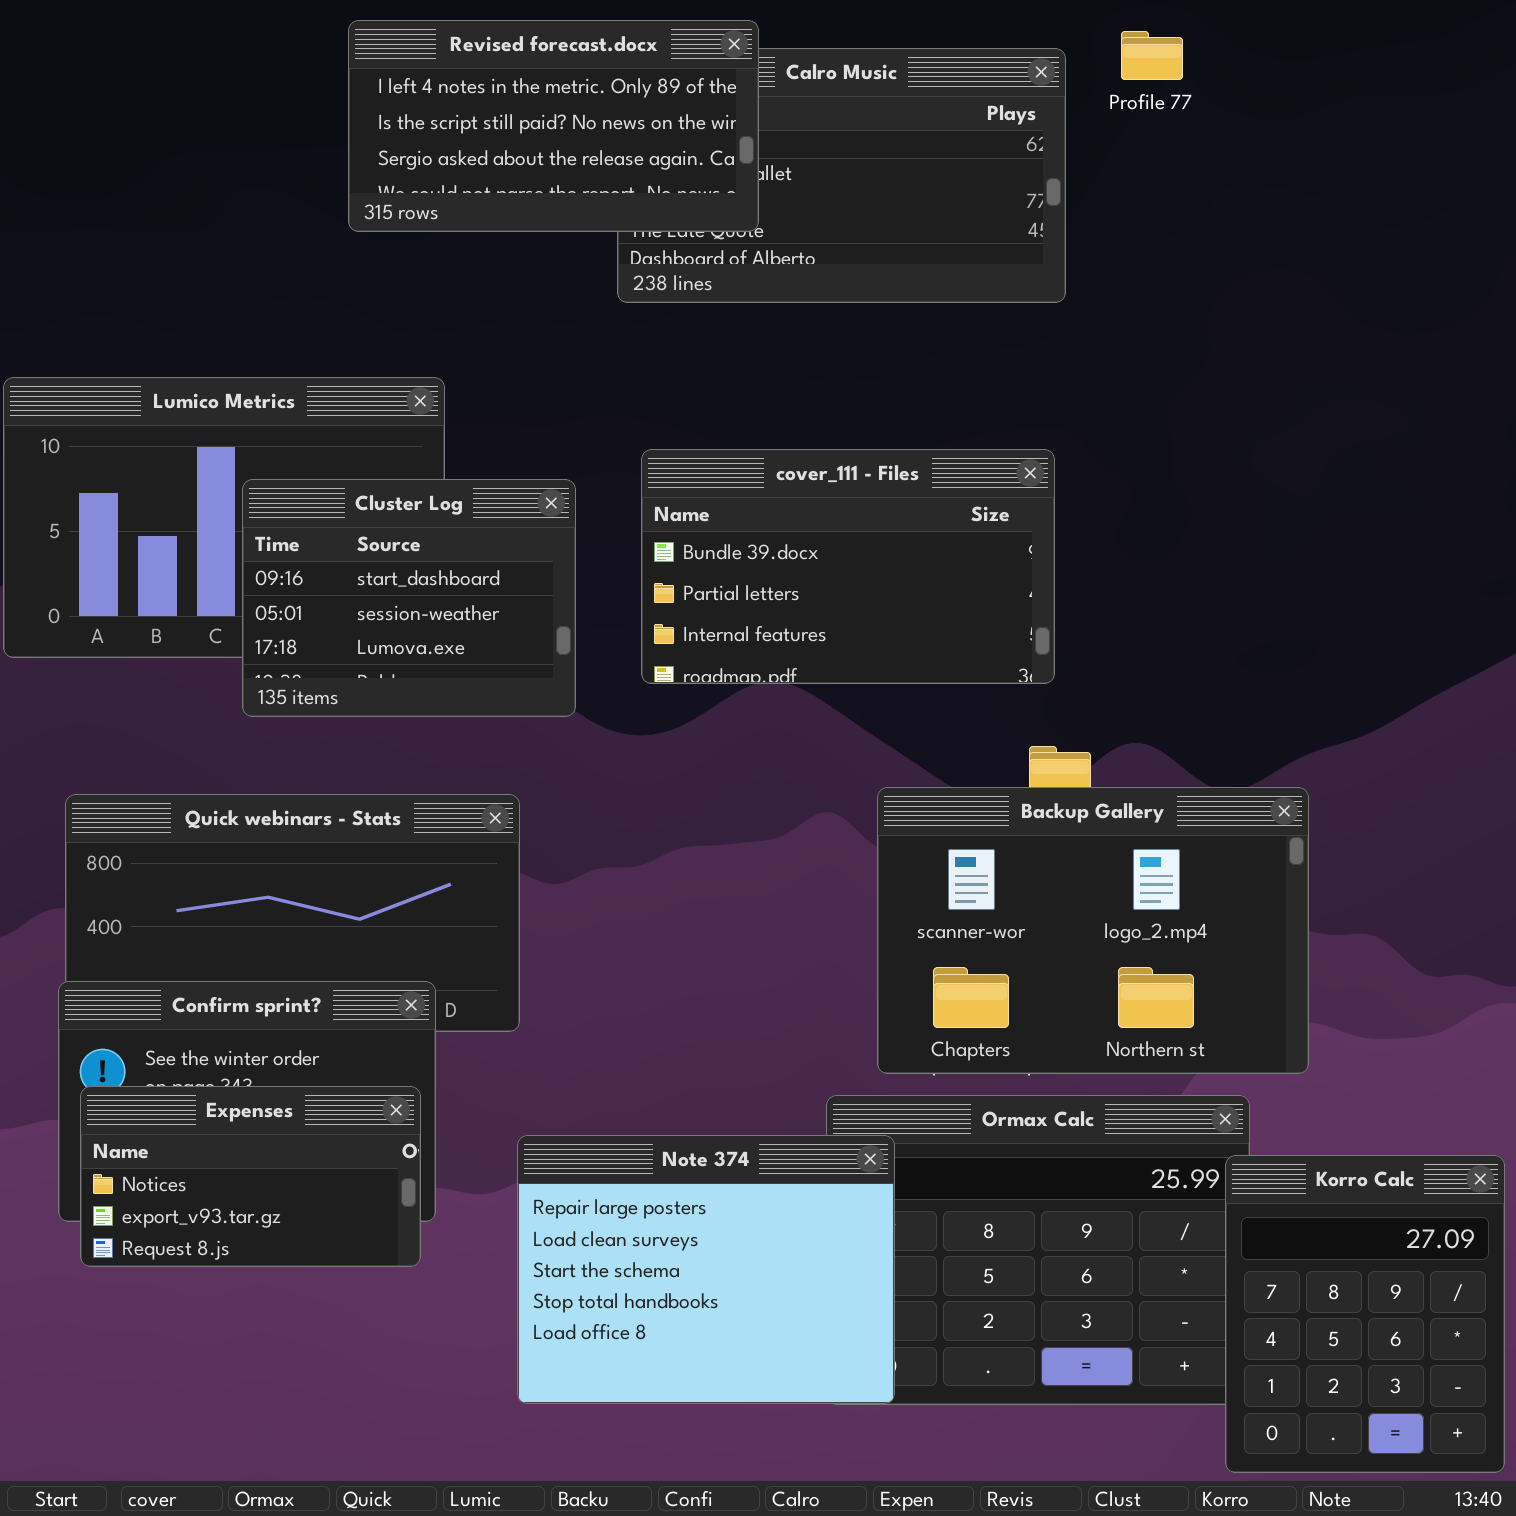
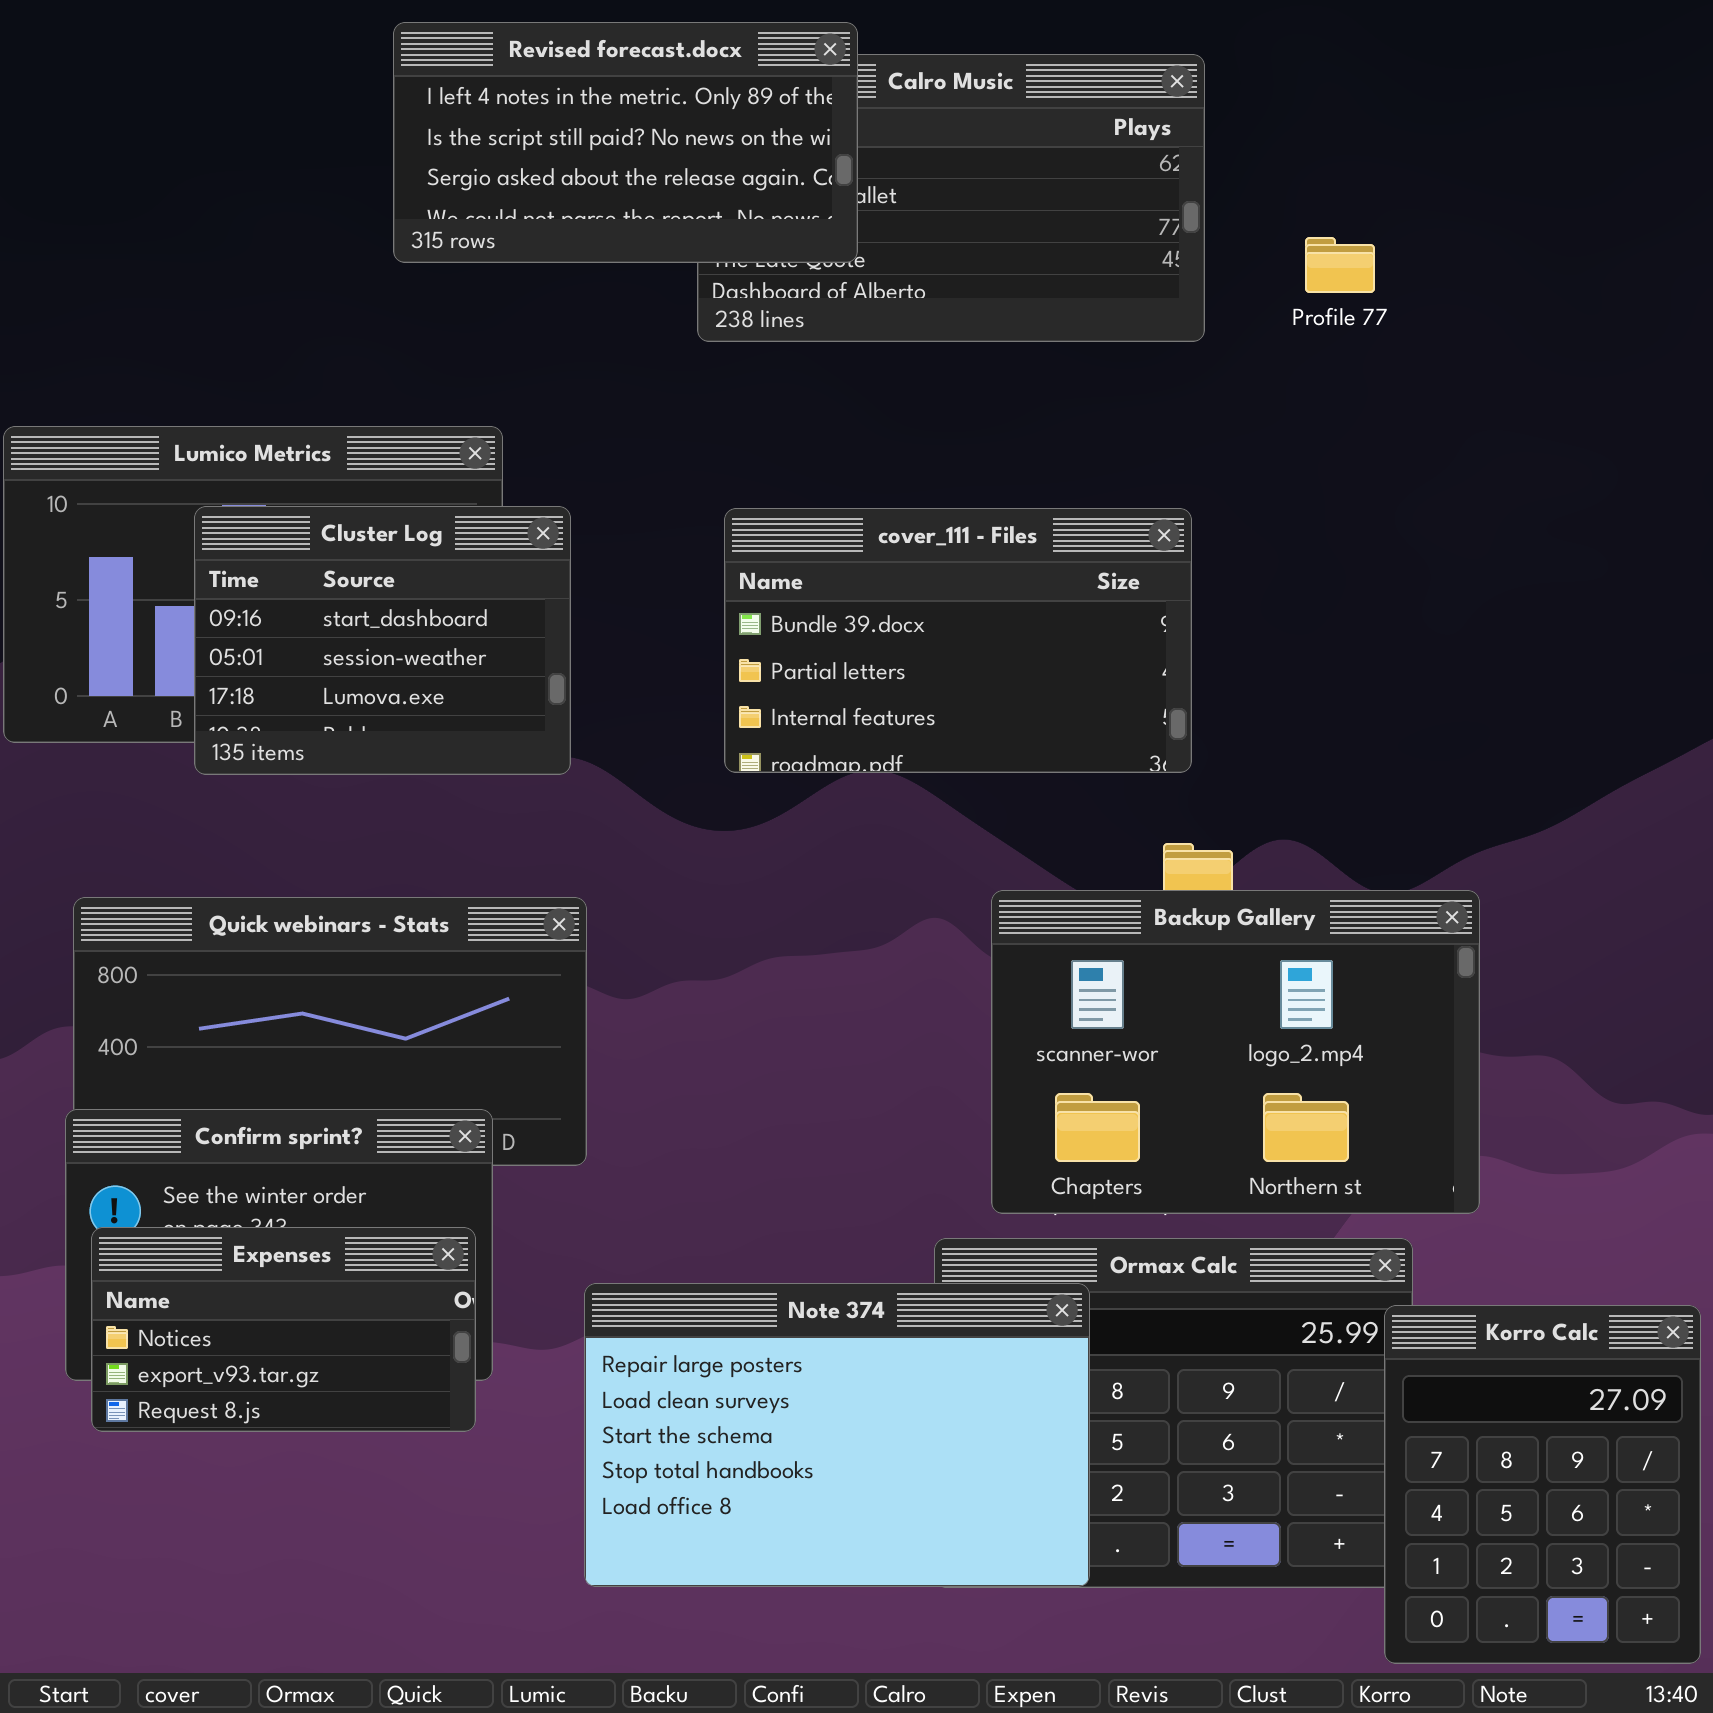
Profile 77: [1121,31,1183,80] -> [1305,237,1375,293], moved
Cluster Log: [242,479,576,717] -> [194,506,571,775], moved
Note 374: [517,1135,895,1404] -> [584,1283,1090,1587], resized

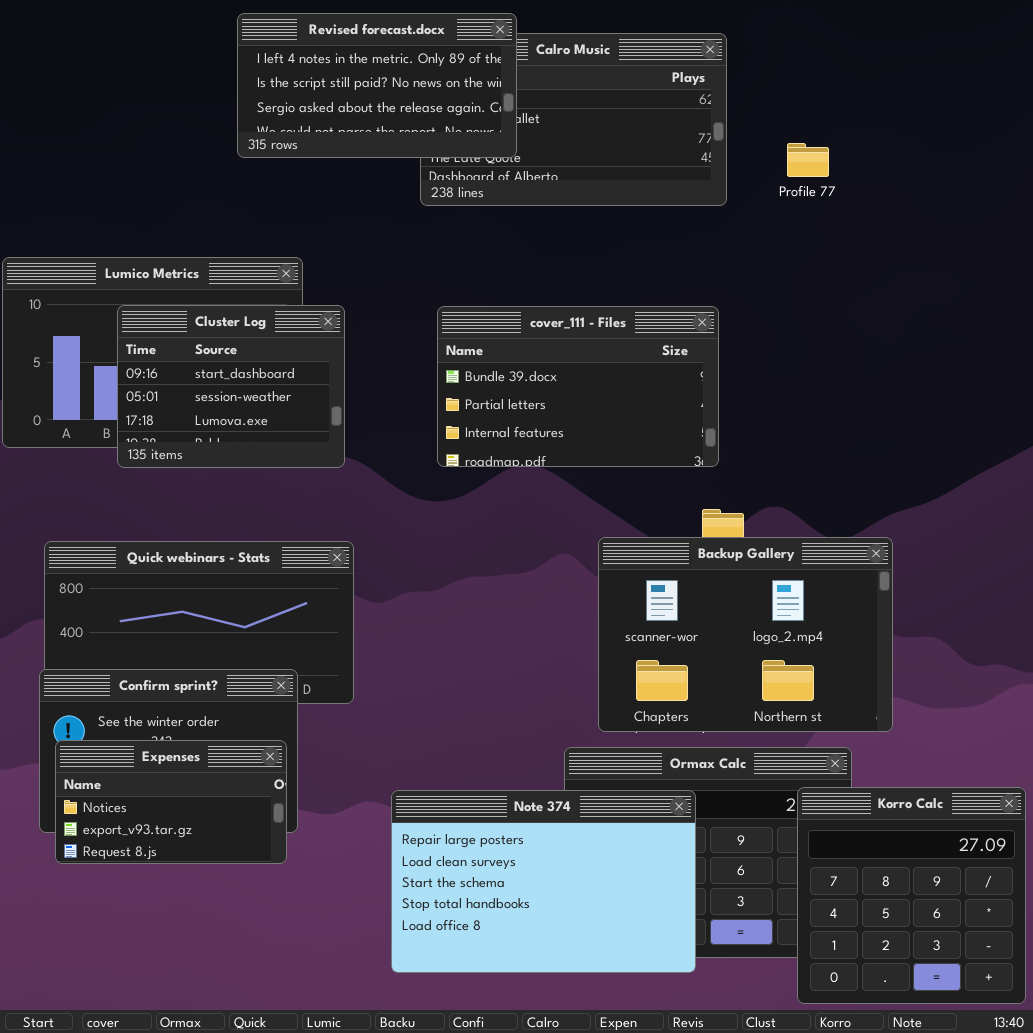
Note 374: [584,1283,1090,1587] -> [391,790,696,973], moved
Korro Calc: [1384,1305,1701,1664] -> [797,787,1026,1004], resized

